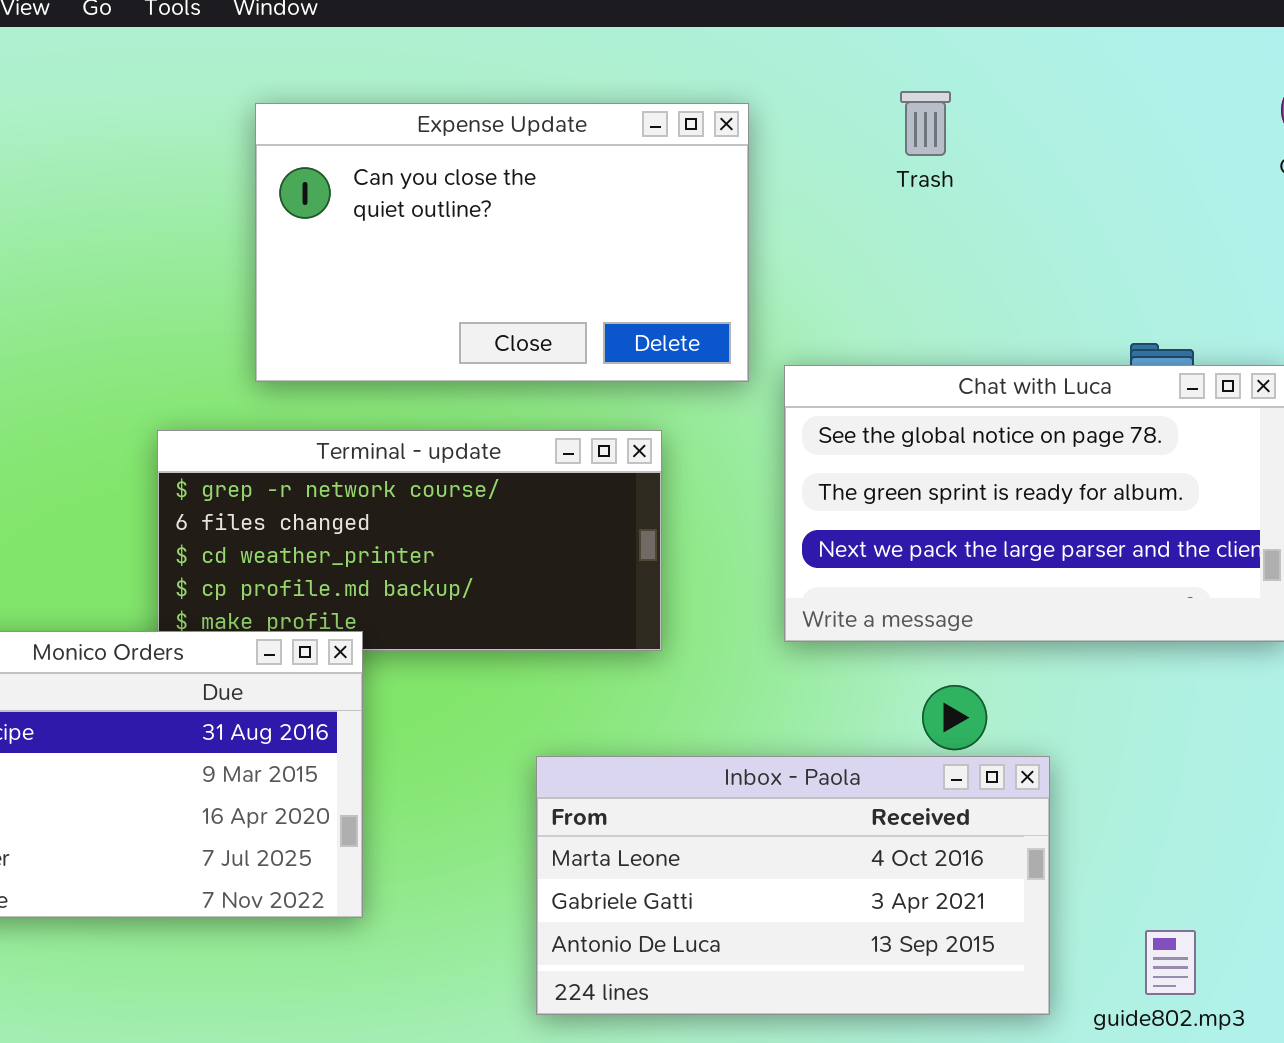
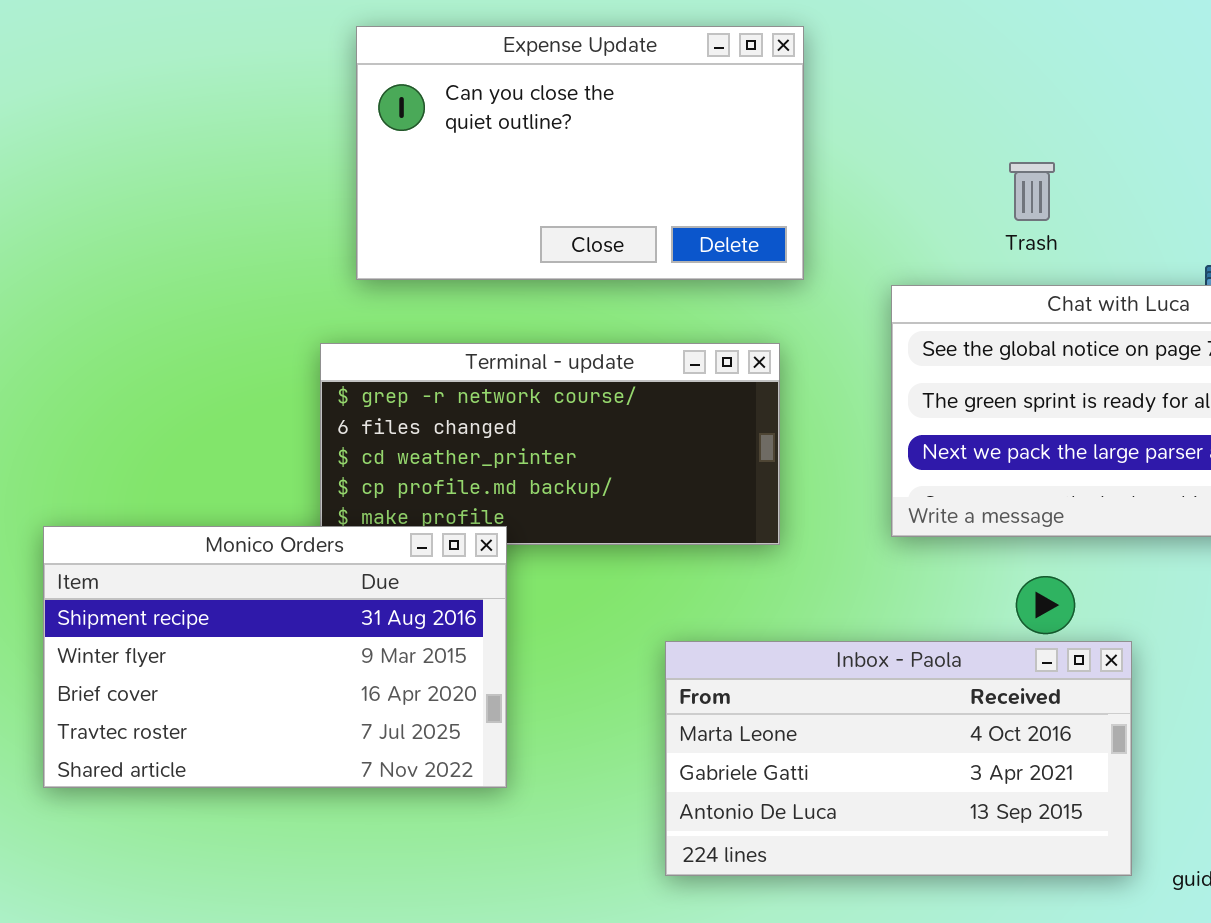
Trash: [900,91,951,156] -> [1009,162,1055,221], moved
Expense Update: [255,103,749,382] -> [356,26,804,280], moved

